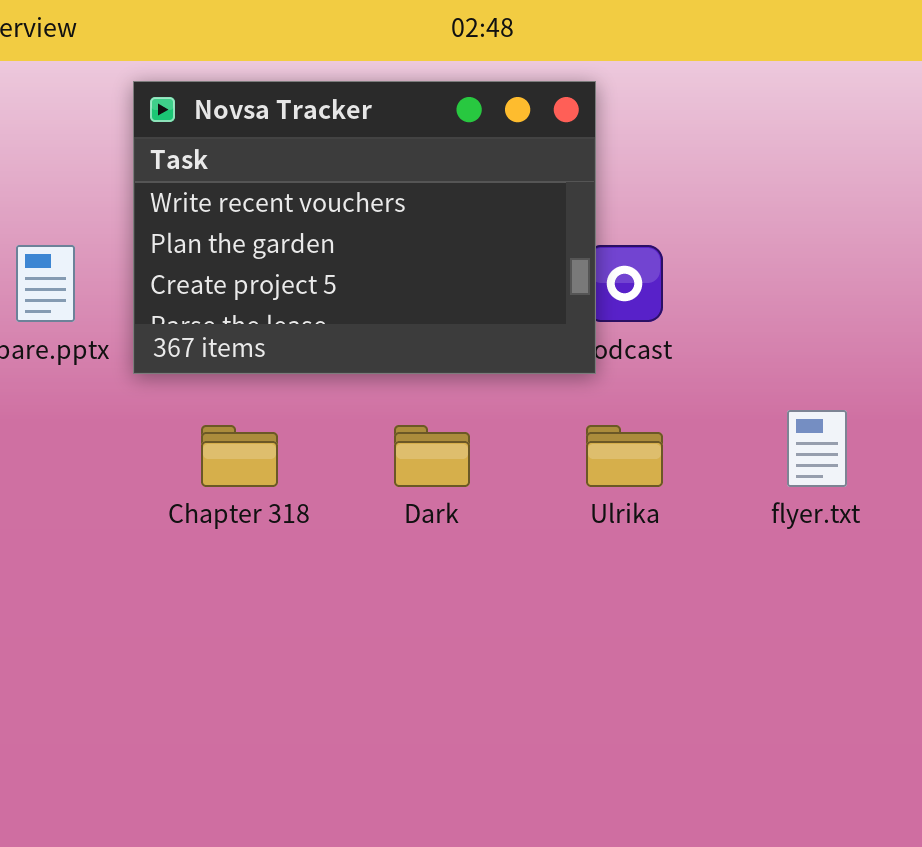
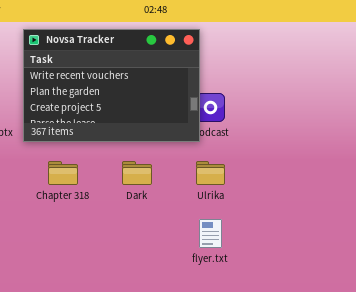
flyer.txt: [787,410,847,487] -> [199,219,222,248], moved

